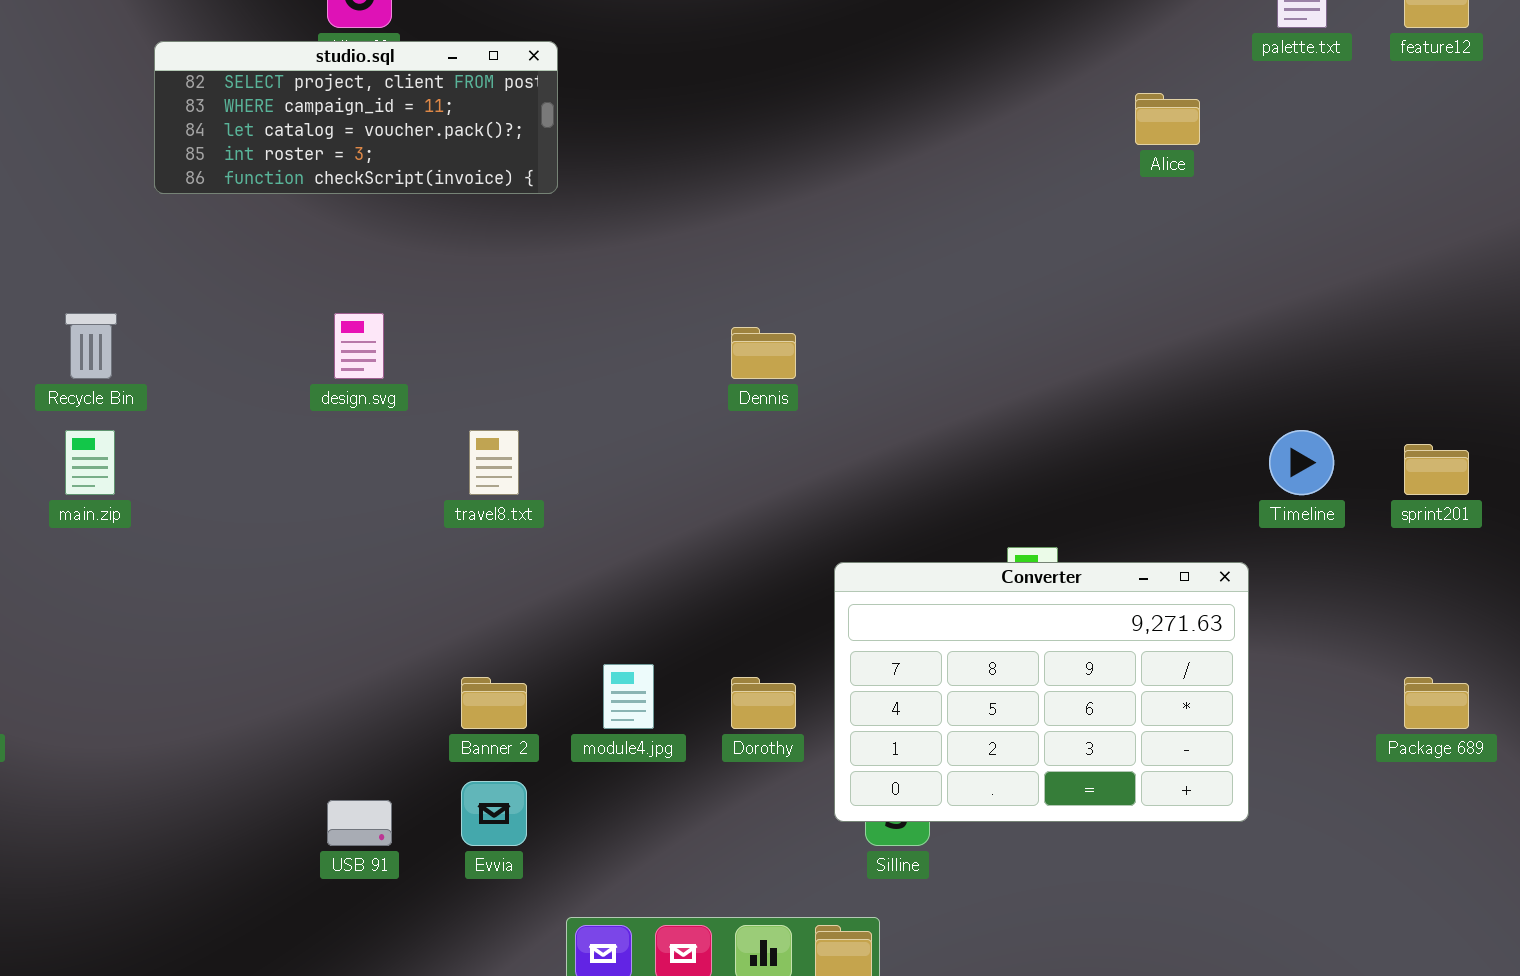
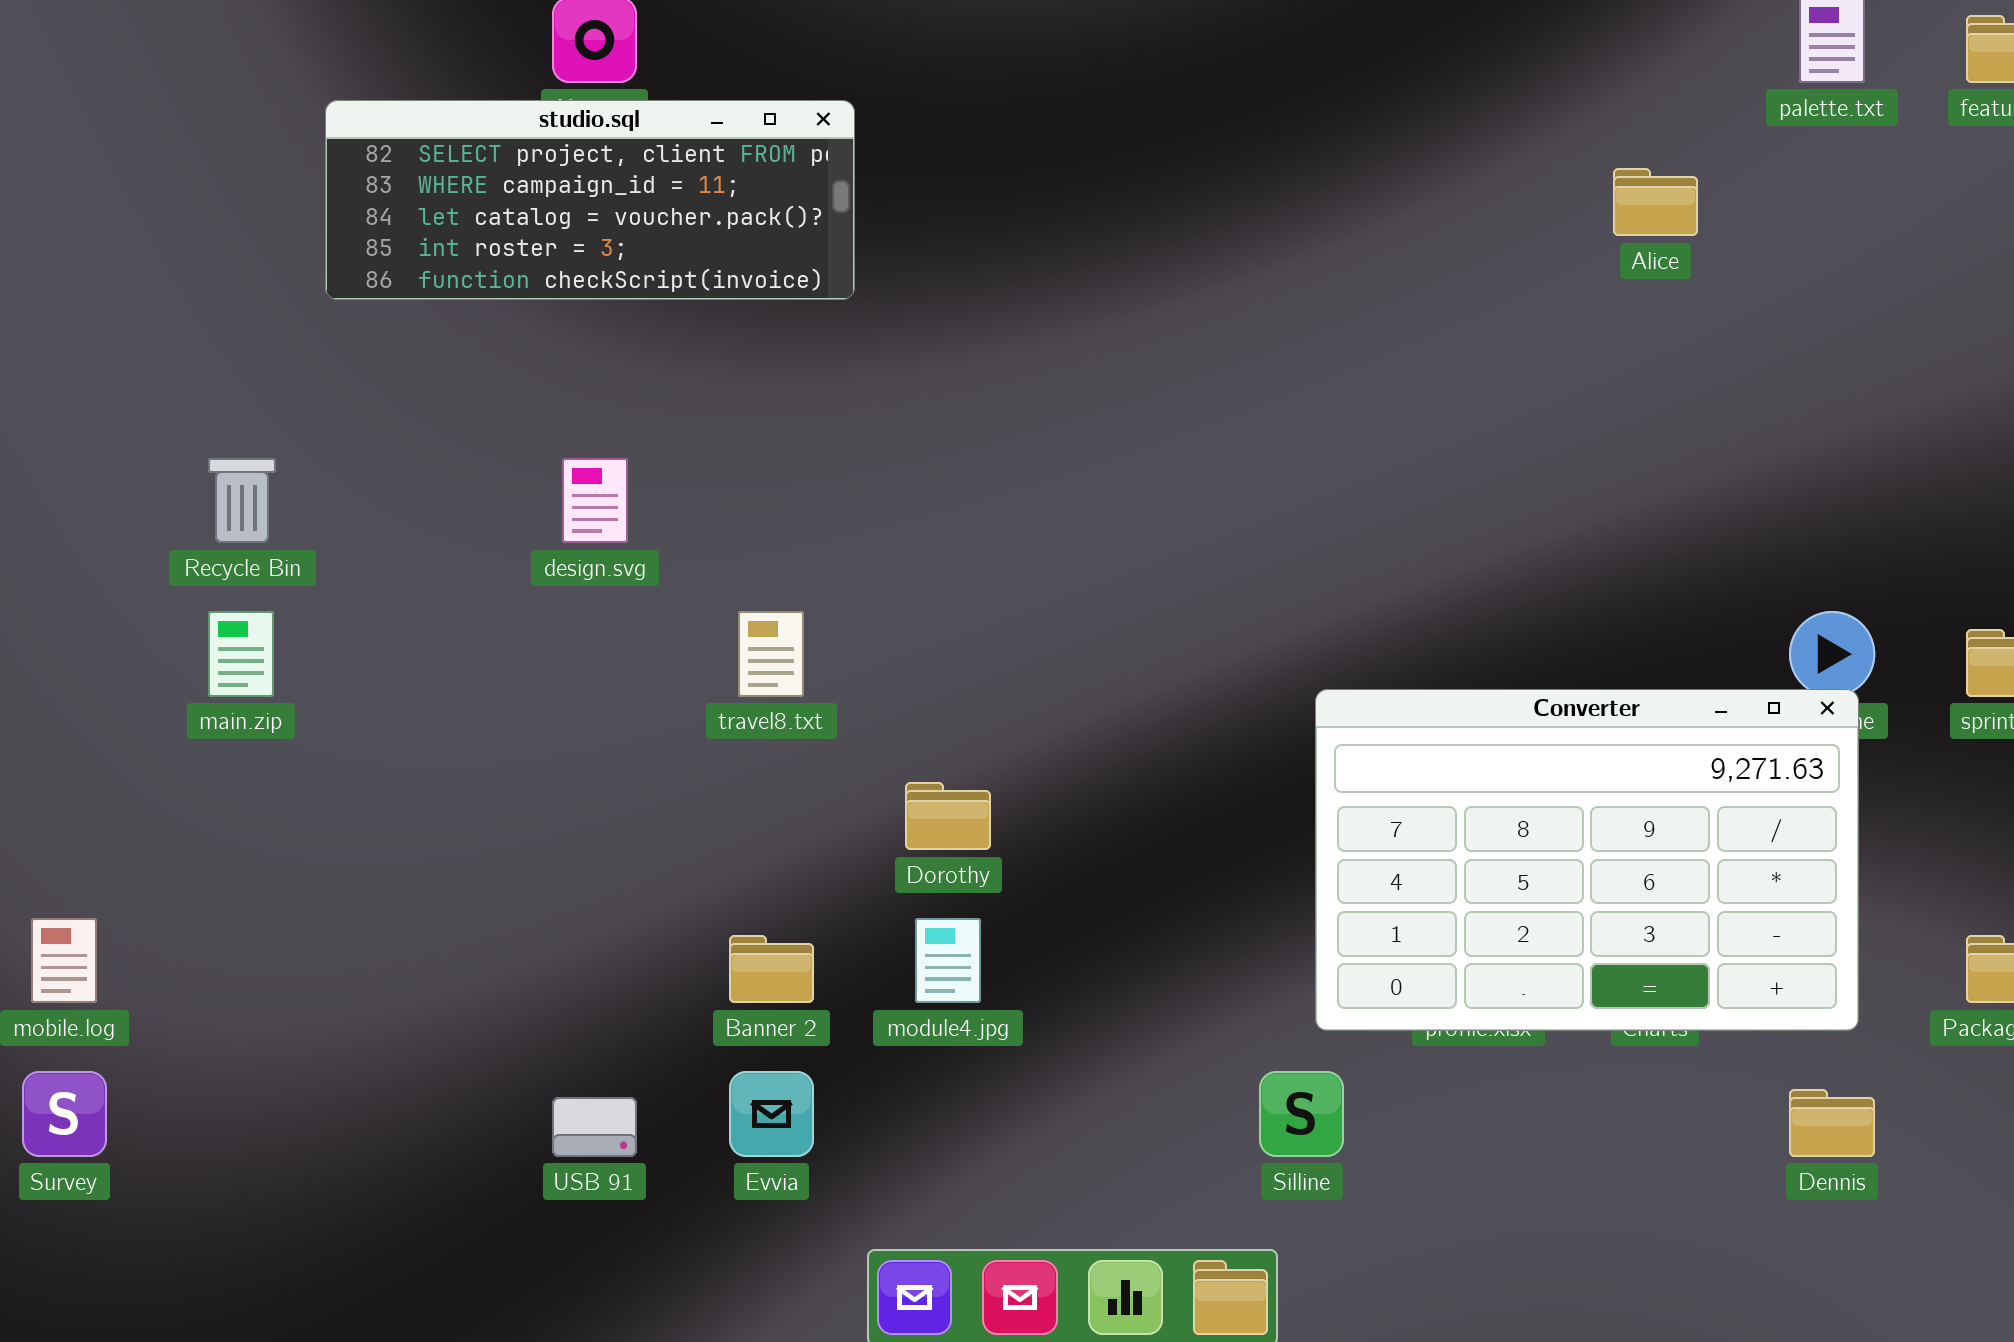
Dennis: [731,327,796,379] -> [1789,1089,1875,1157], moved
Converter: [834,562,1249,822] -> [1315,689,1859,1031], moved
Dorothy: [731,677,796,729] -> [905,782,991,850], moved

